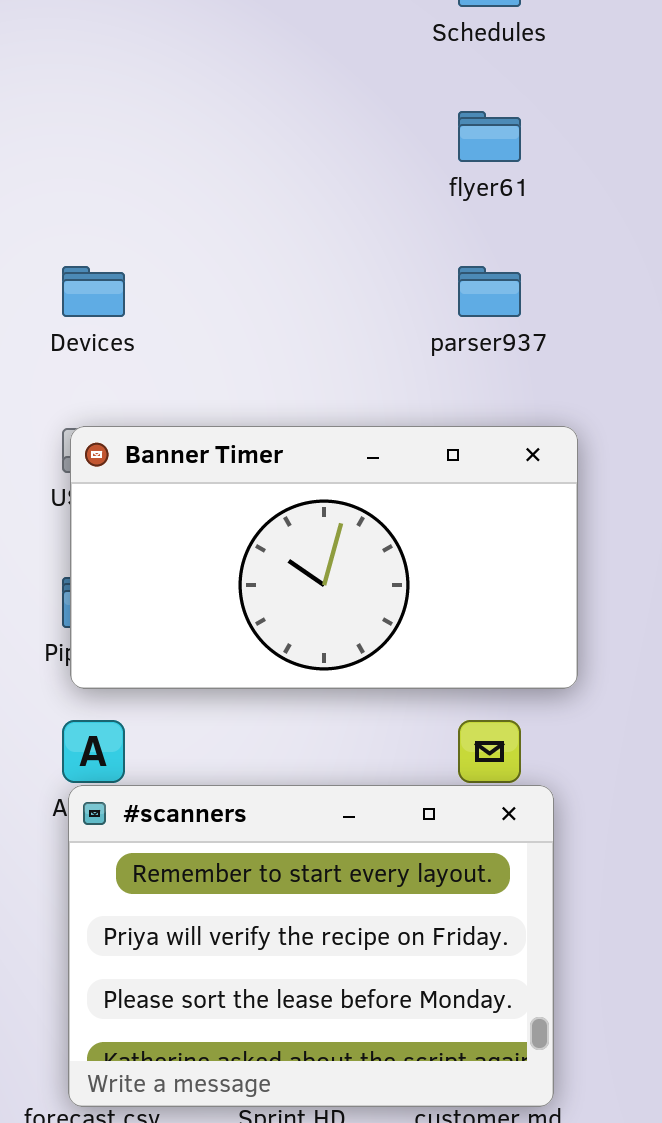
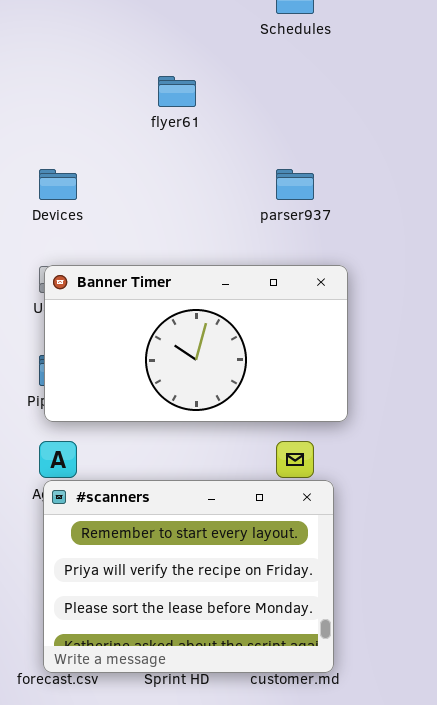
flyer61: [458,111,521,162] -> [158,76,196,107], moved

